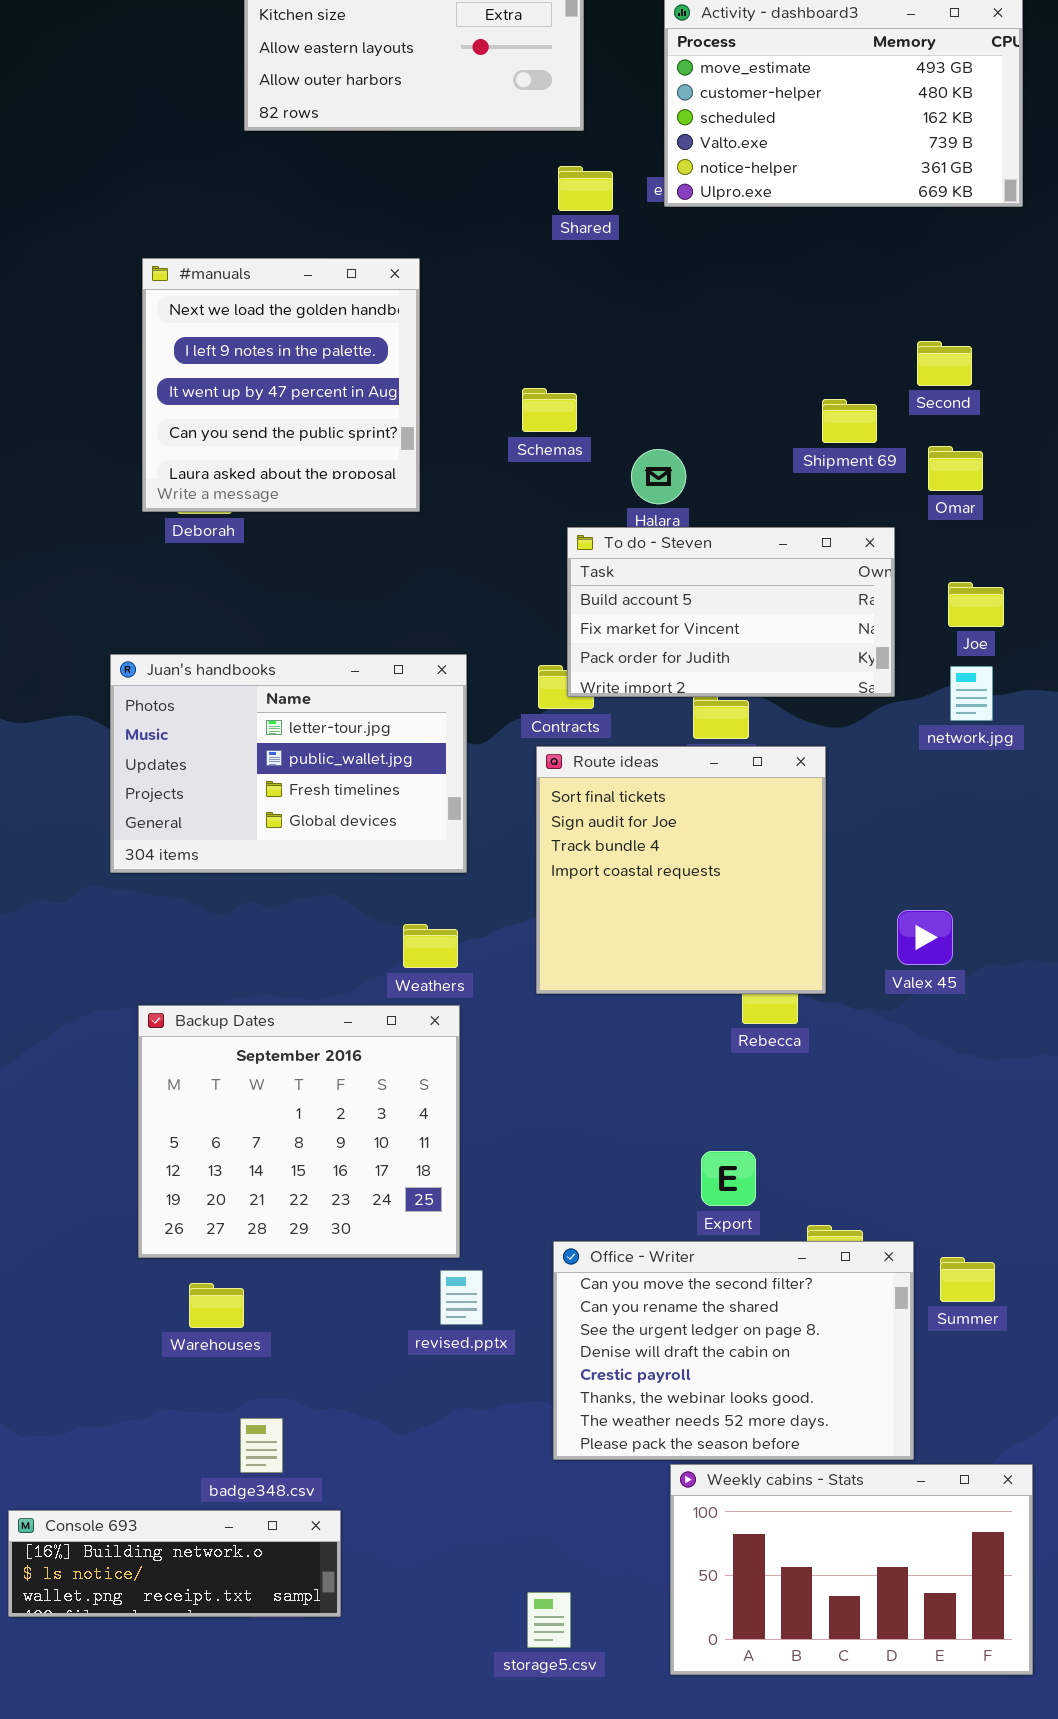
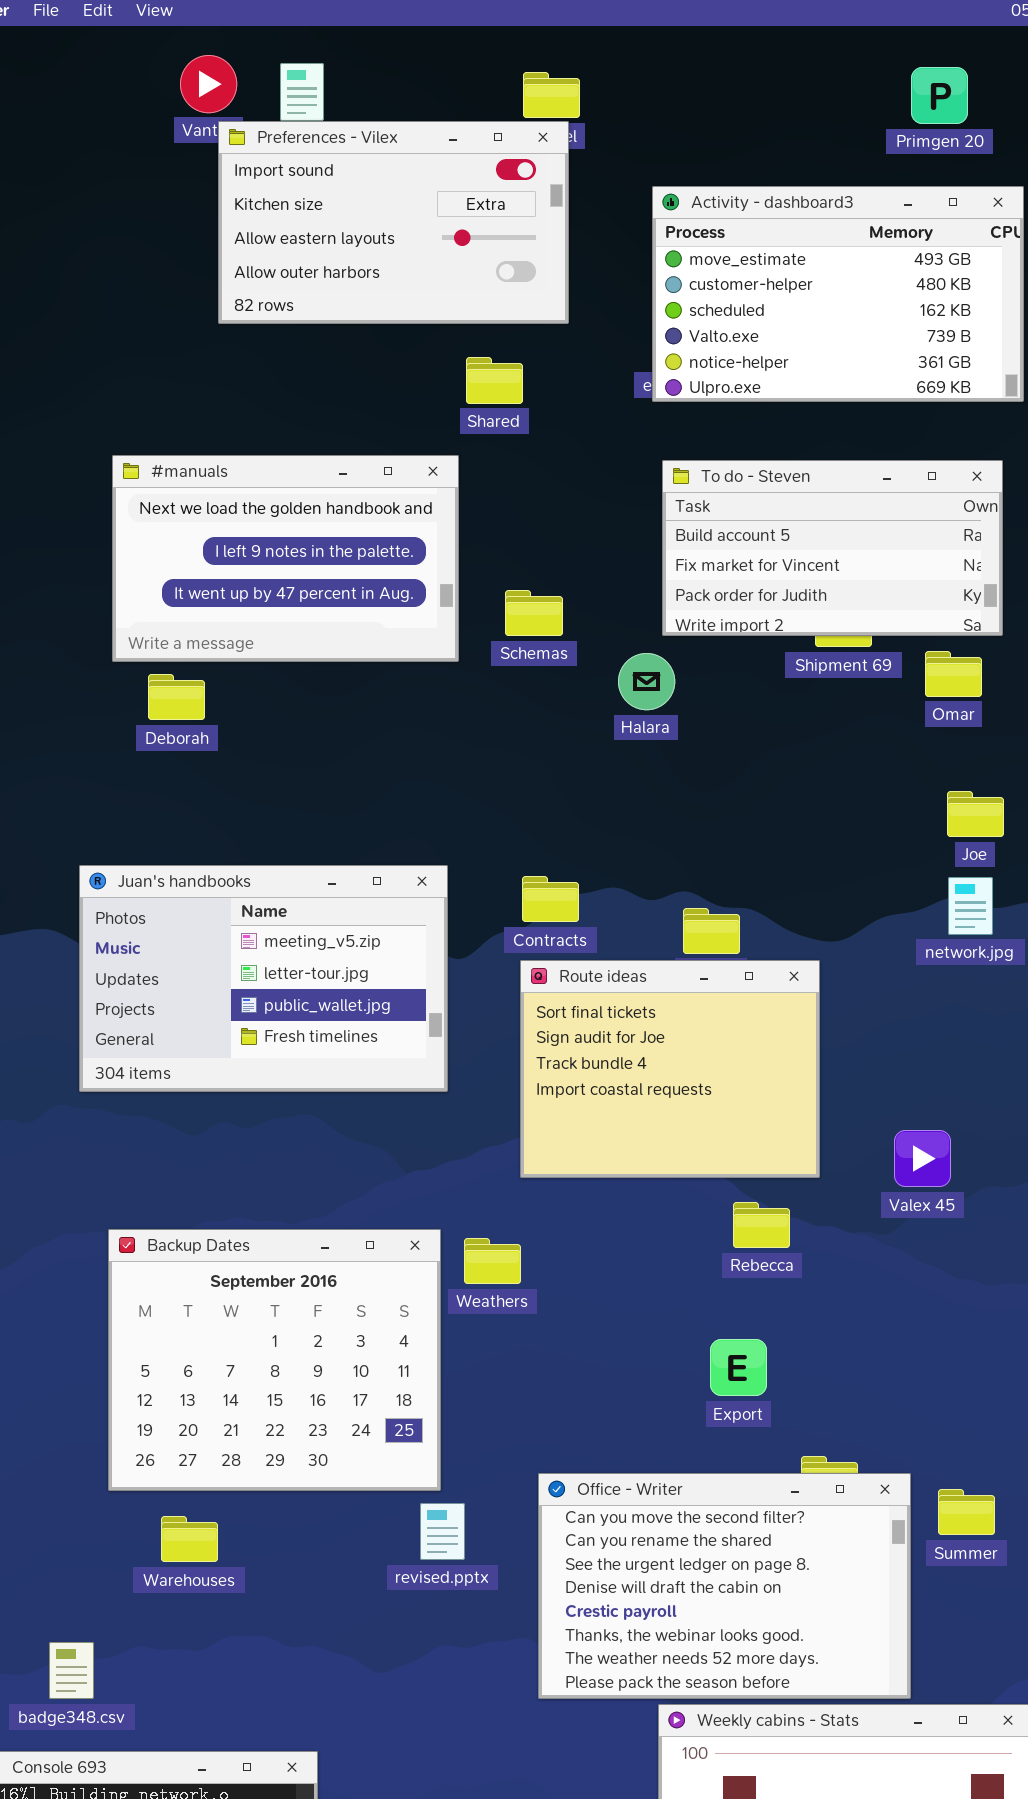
Shared: [558,166,613,211] -> [466,357,523,404], moved
#manuals: [142,258,420,512] -> [112,455,459,662], resized
To do - Steven: [567,527,895,697] -> [662,460,1003,636], moved
Juan's handbooks: [110,654,467,873] -> [79,865,448,1092], scrolled up 1 row
Route ideas: [536,746,826,994] -> [520,960,820,1178], resized
Weathers: [403,924,458,968] -> [464,1238,521,1284], moved
Export: [701,1151,756,1206] -> [710,1339,767,1396], moved
badge348.csv: [240,1418,283,1473] -> [49,1642,94,1699], moved

